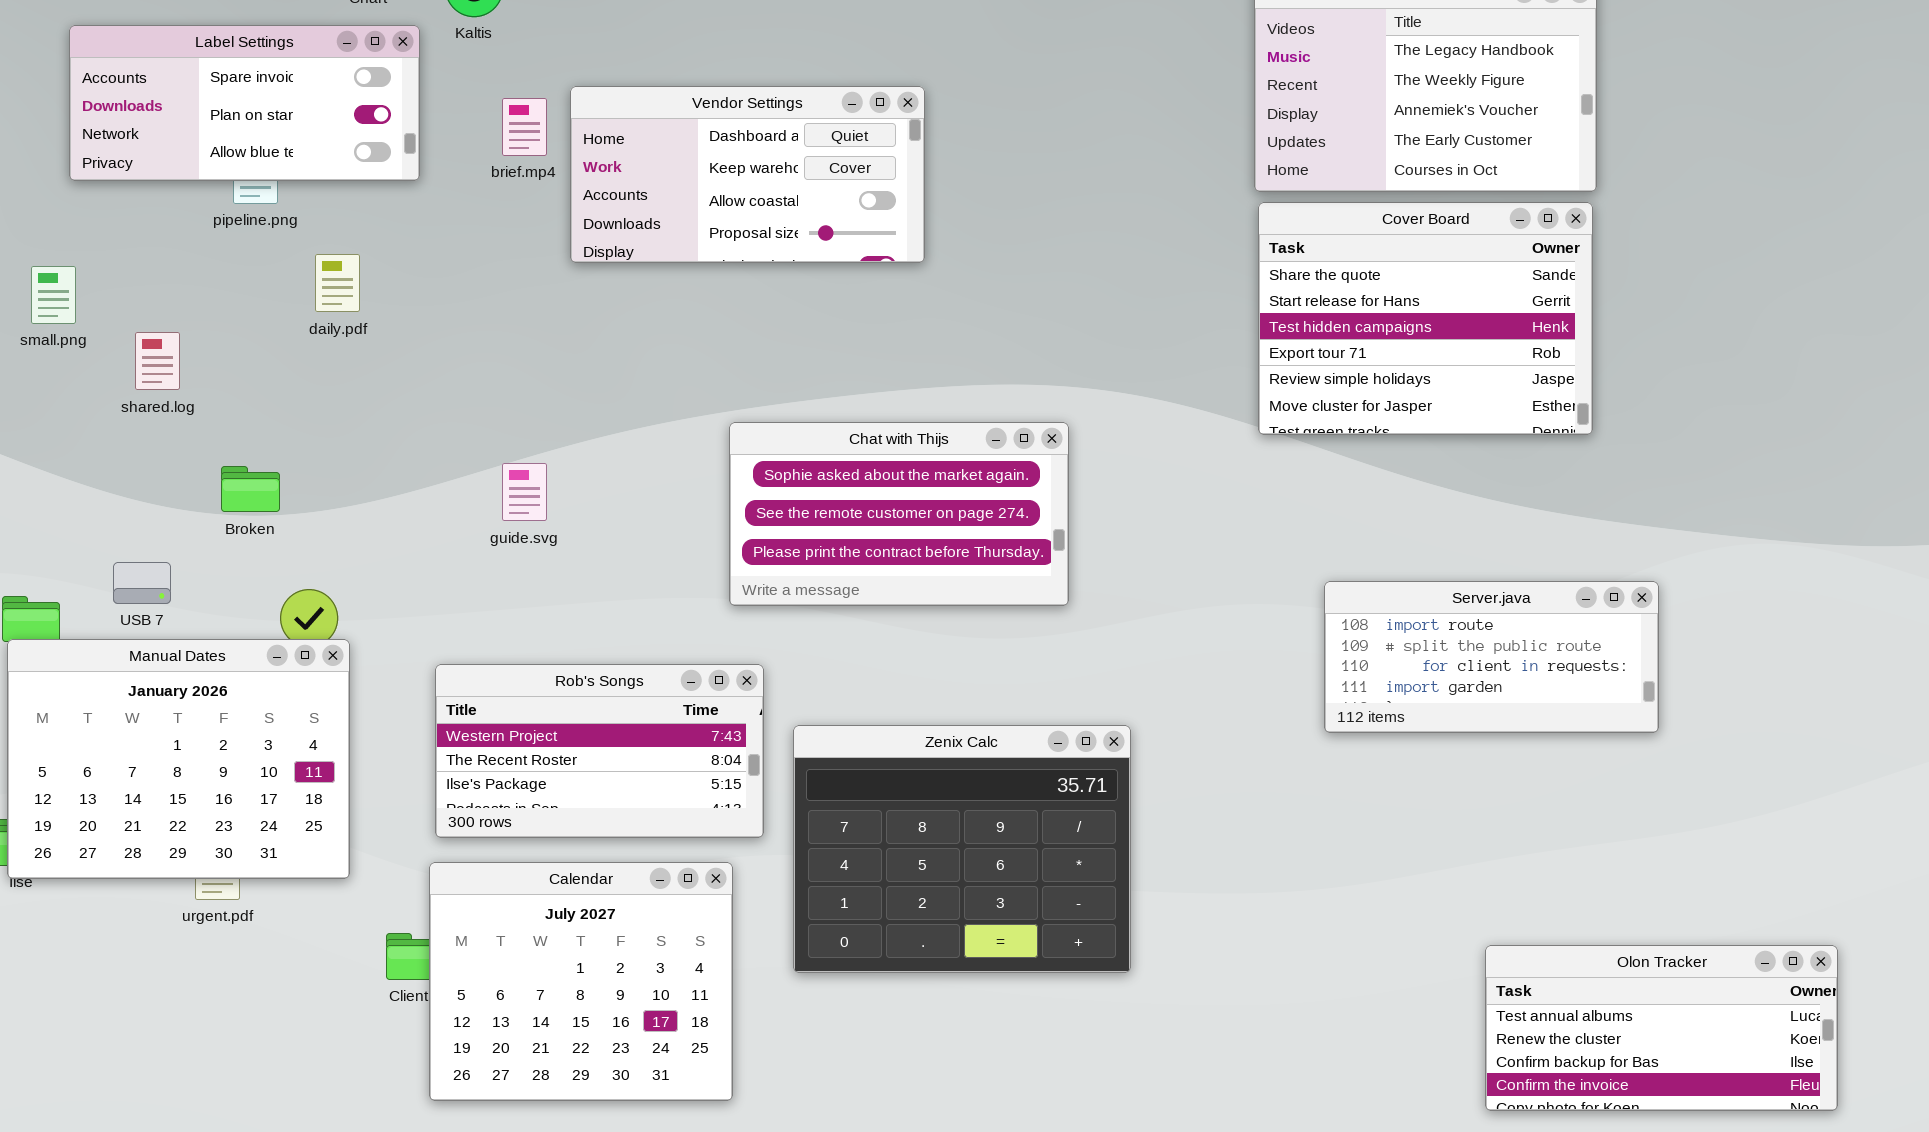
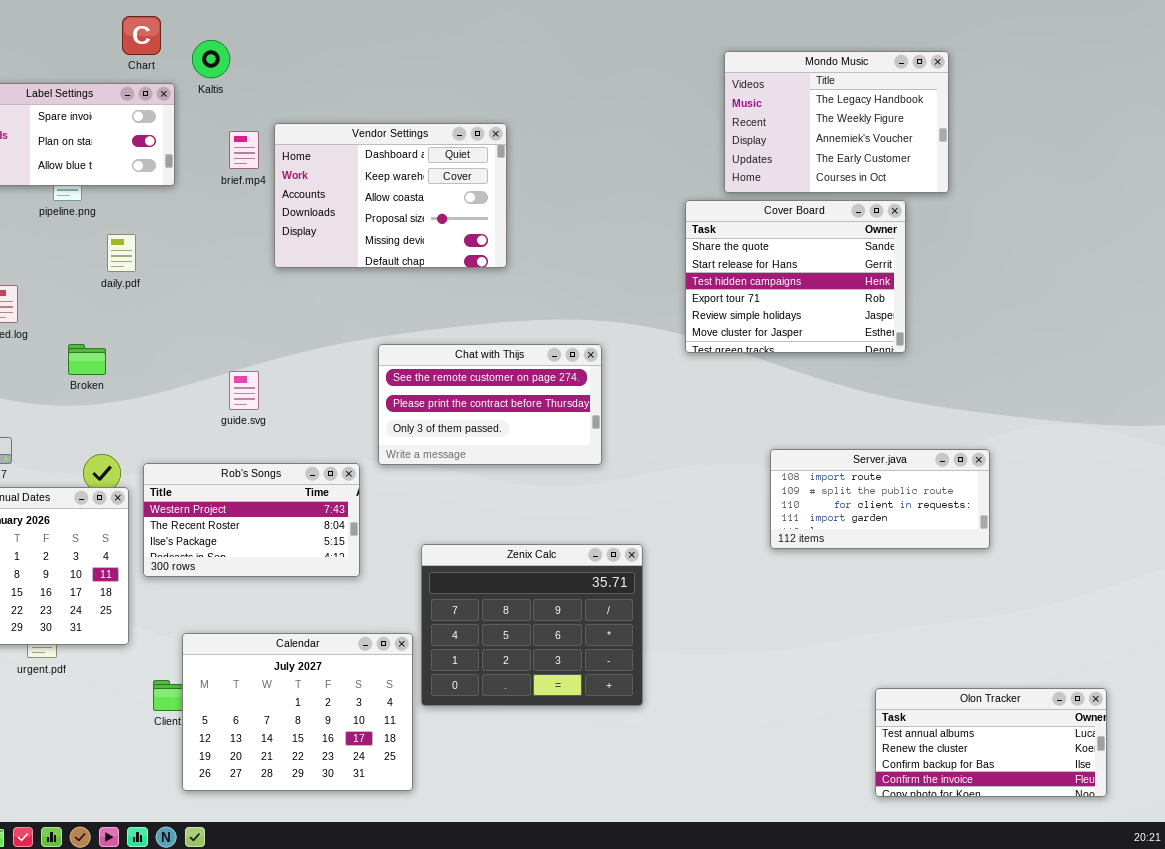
Vendor Settings: [570,86,925,263] -> [274,123,507,268], resized
Cover Board: [1258,202,1593,435] -> [685,200,906,353], moved
Chat with Thijs: [729,422,1069,606] -> [378,344,602,465], scrolled down 1 row
Broken: [221,466,280,512] -> [68,344,106,375], moved
Rob's Songs: [435,664,764,838] -> [143,463,360,577], moved
Calendar: [429,862,733,1101] -> [182,633,413,791], resized

